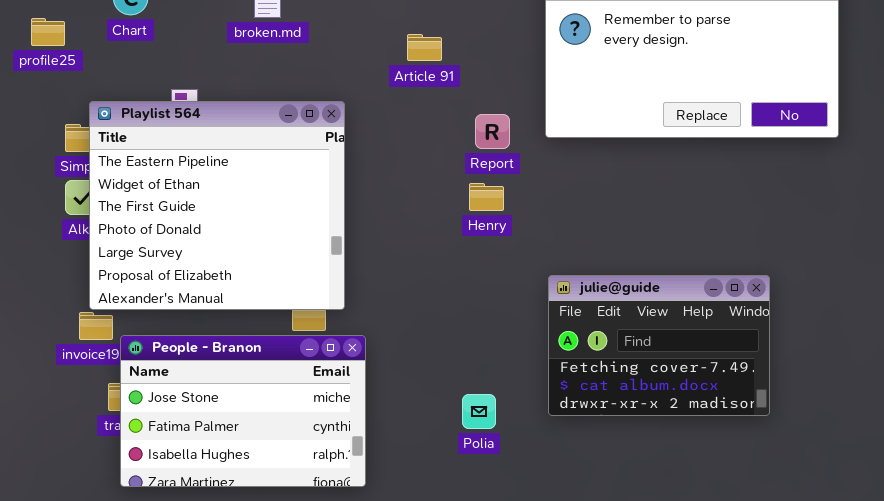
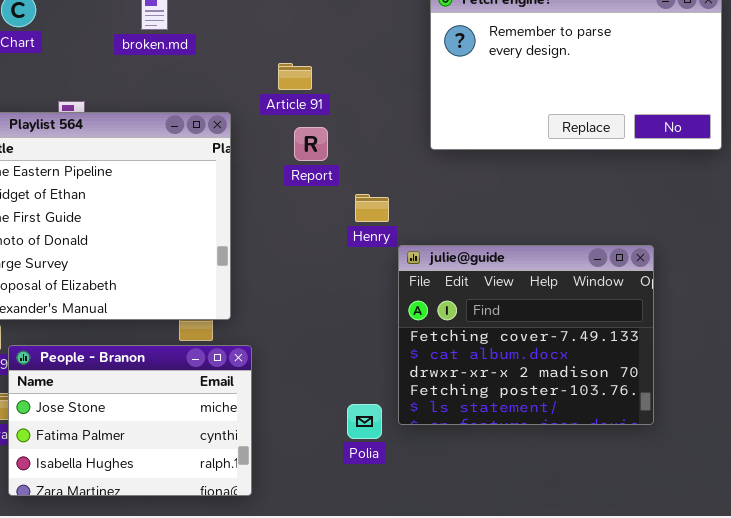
Article 91: [407,34,442,61] -> [278,63,312,90], moved
Report: [475,114,510,149] -> [294,127,328,161], moved
julie@guide: [548,275,770,416] -> [398,245,654,425], resized

